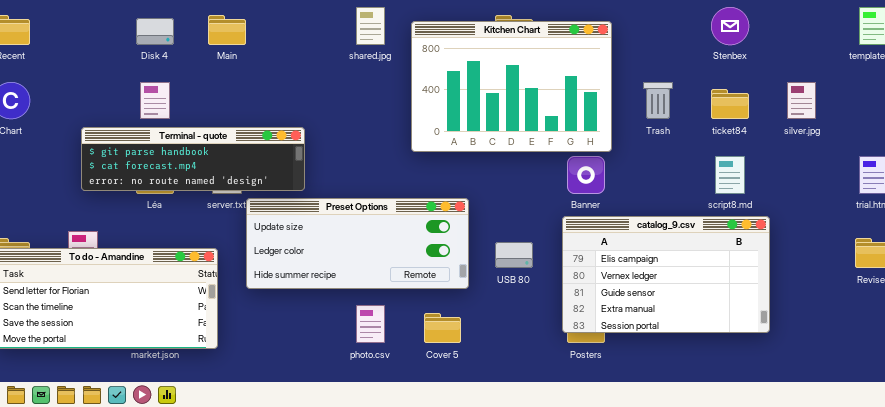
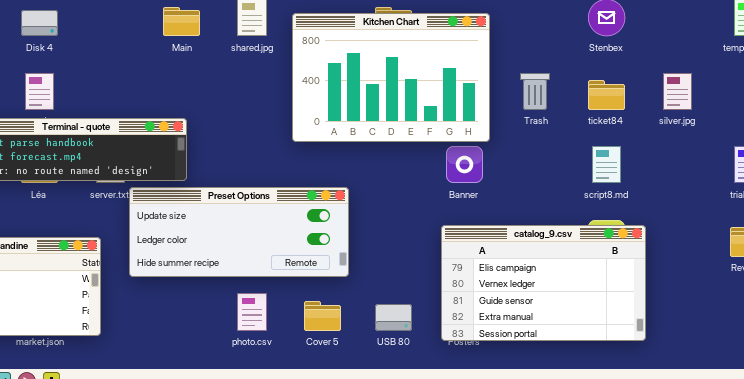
Main: [208,15,246,45] -> [163,7,200,36], moved
catalog_9.csv: [562,216,770,333] -> [441,225,646,341], moved
USB 80: [495,242,533,268] -> [375,304,412,331], moved

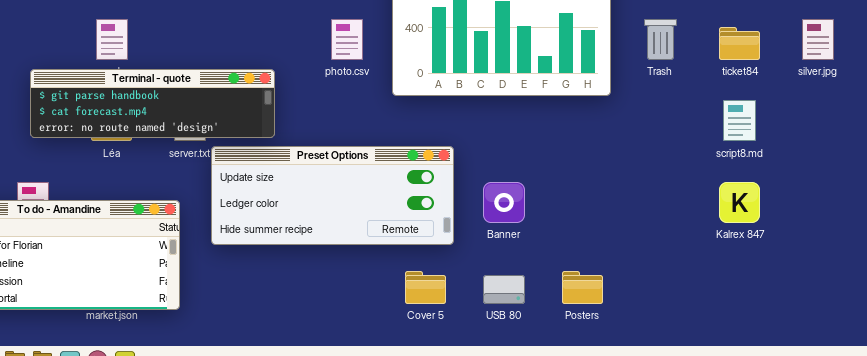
Banner: [446,146,483,183] -> [483,182,525,223], moved
catalog_9.csv: [441,225,646,341] -> none, closed
photo.csv: [237,293,267,331] -> [331,19,363,60], moved

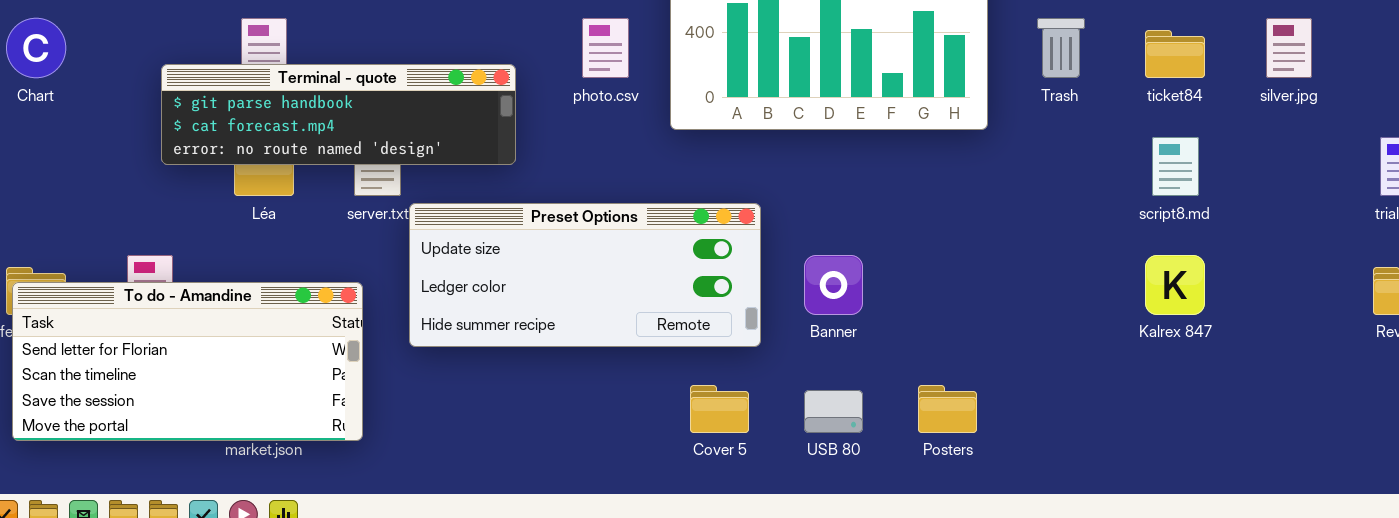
Terminal - quote: [30,69,275,138] -> [161,64,516,165], moved

